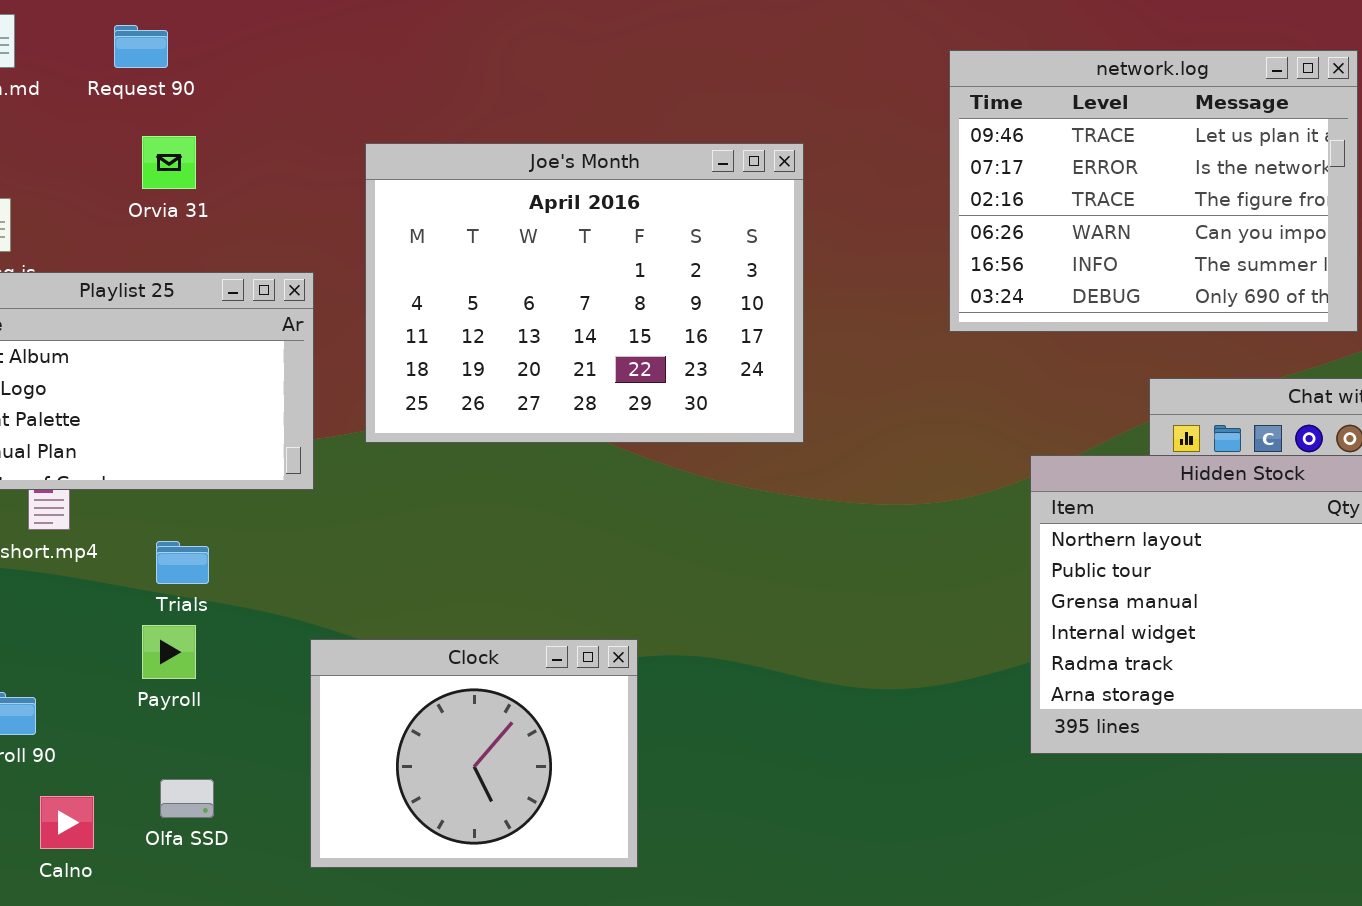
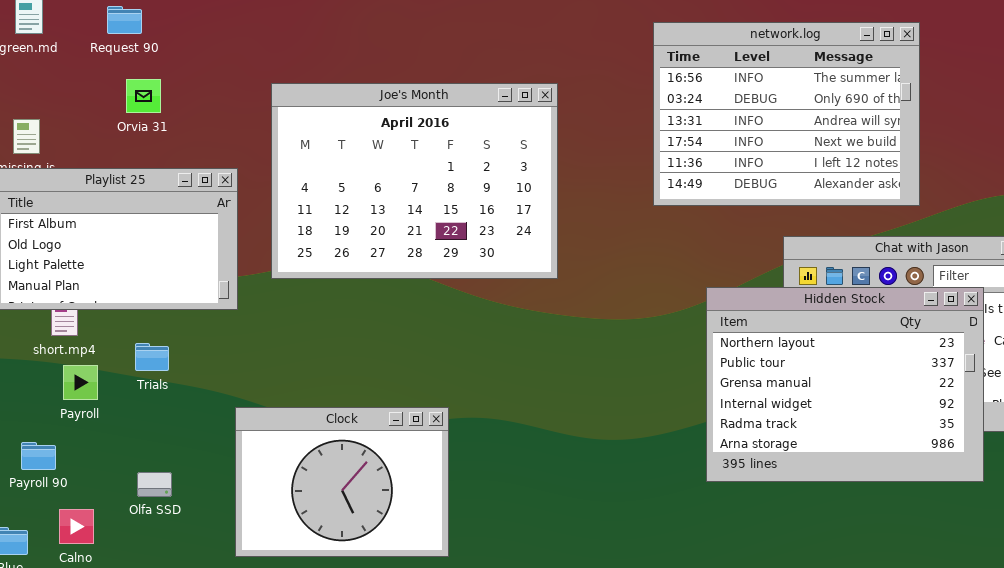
network.log: [949,50,1358,332] -> [653,22,920,206], scrolled down 4 rows
Payroll: [142,625,196,679] -> [63,365,98,400], moved
Olfa SSD: [160,779,214,818] -> [137,472,172,497], moved

